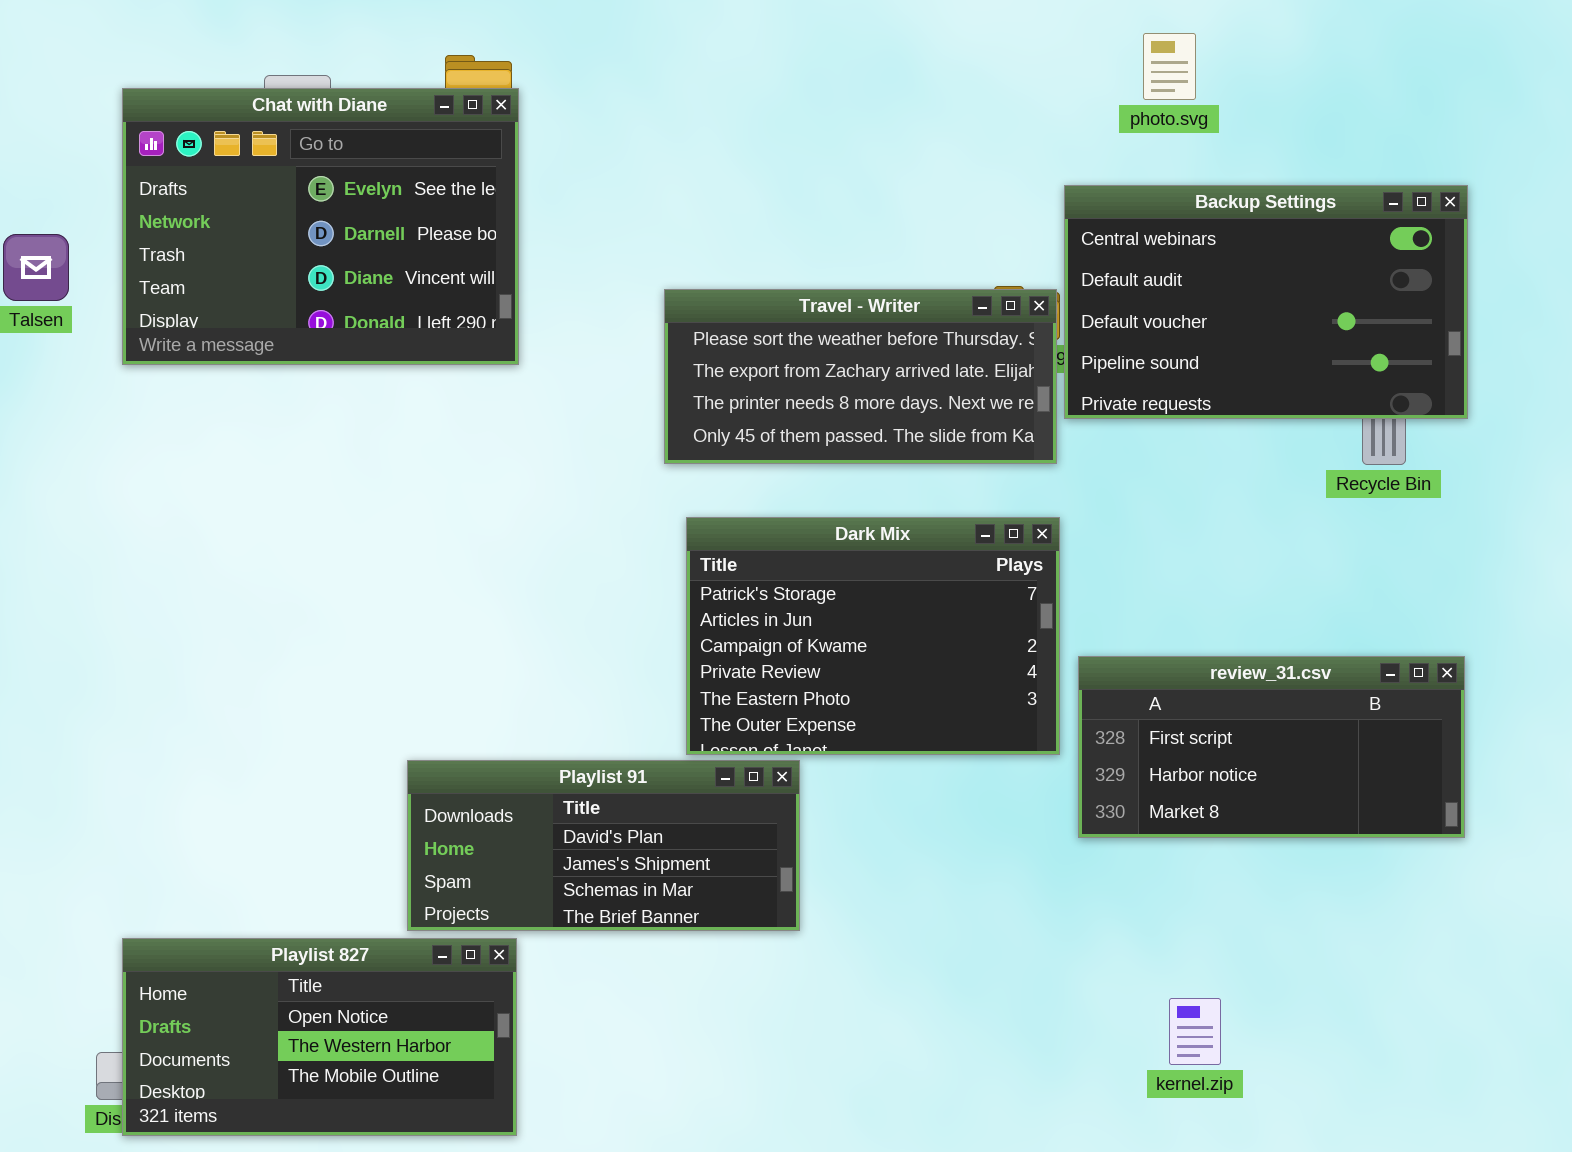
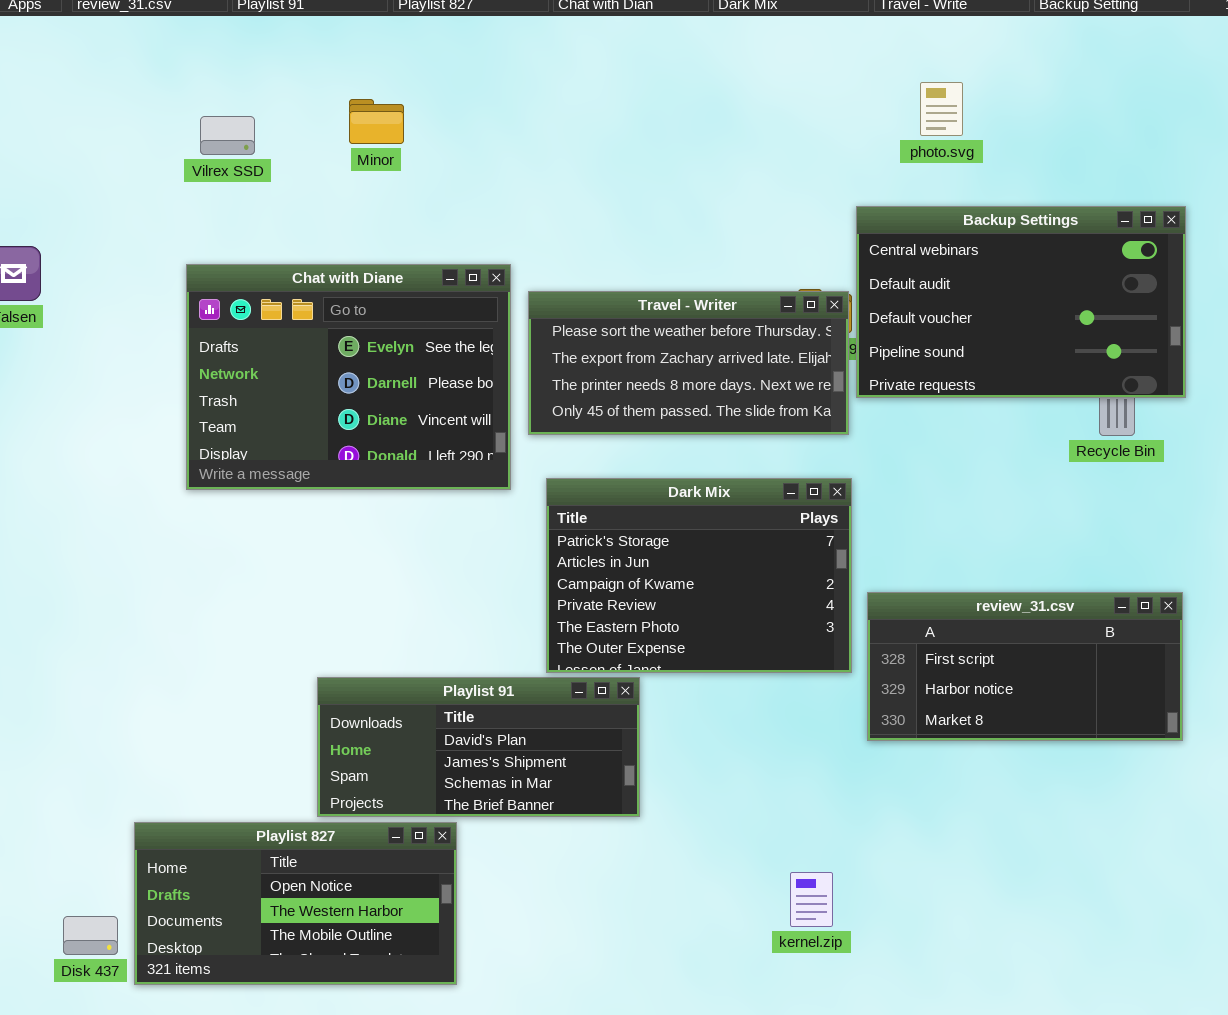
Chat with Diane: [122,88,519,365] -> [186,264,511,490], moved
Playlist 827: [122,938,517,1136] -> [134,822,457,985], moved
kernel.zip: [1169,998,1221,1065] -> [790,872,833,927], moved

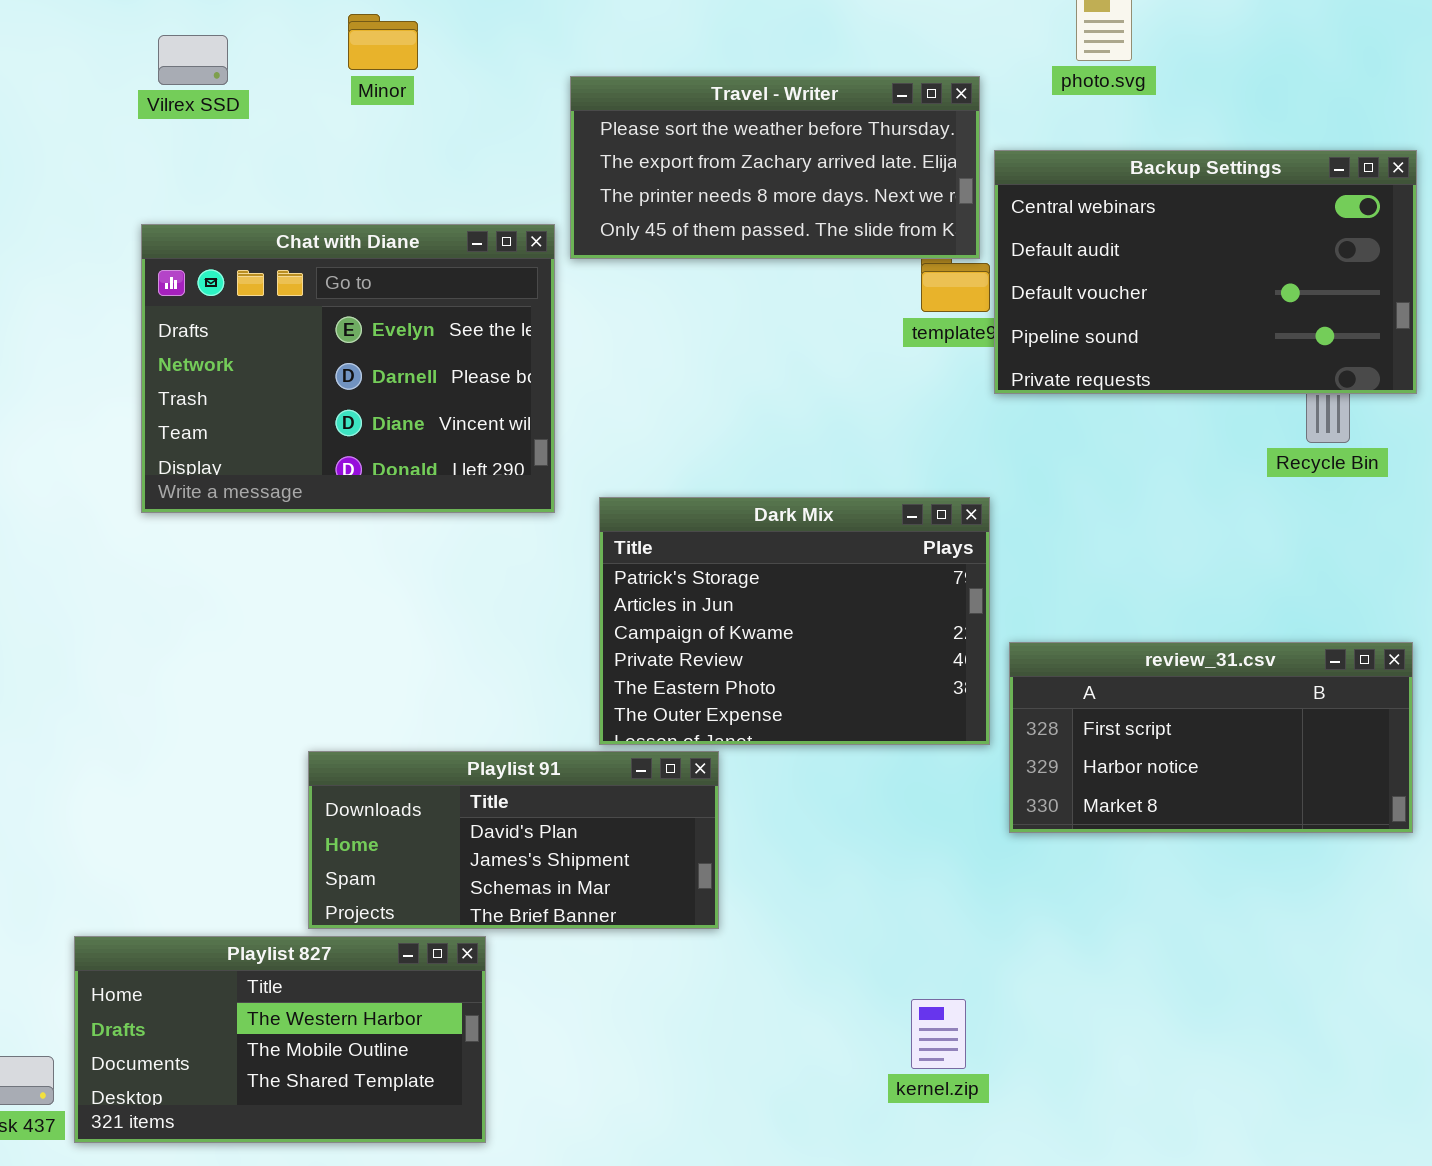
Travel - Writer: [528,291,849,435] -> [570,76,980,259], moved
Playlist 827: [134,822,457,985] -> [74,936,486,1143], scrolled down 1 row

